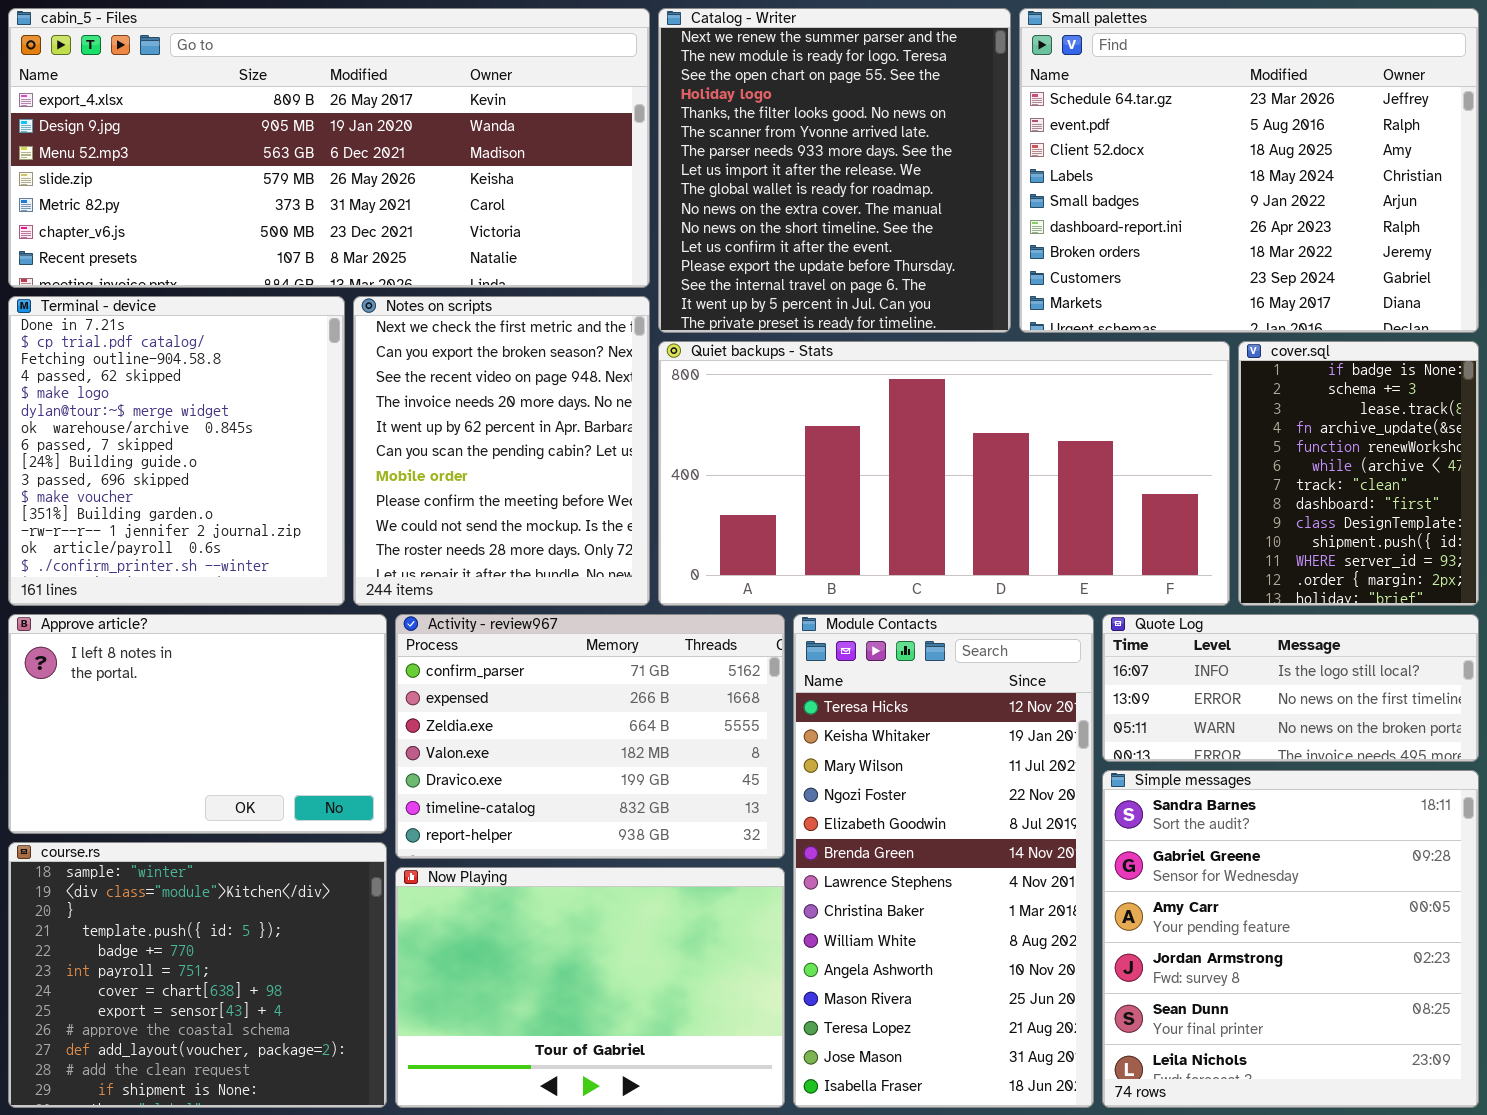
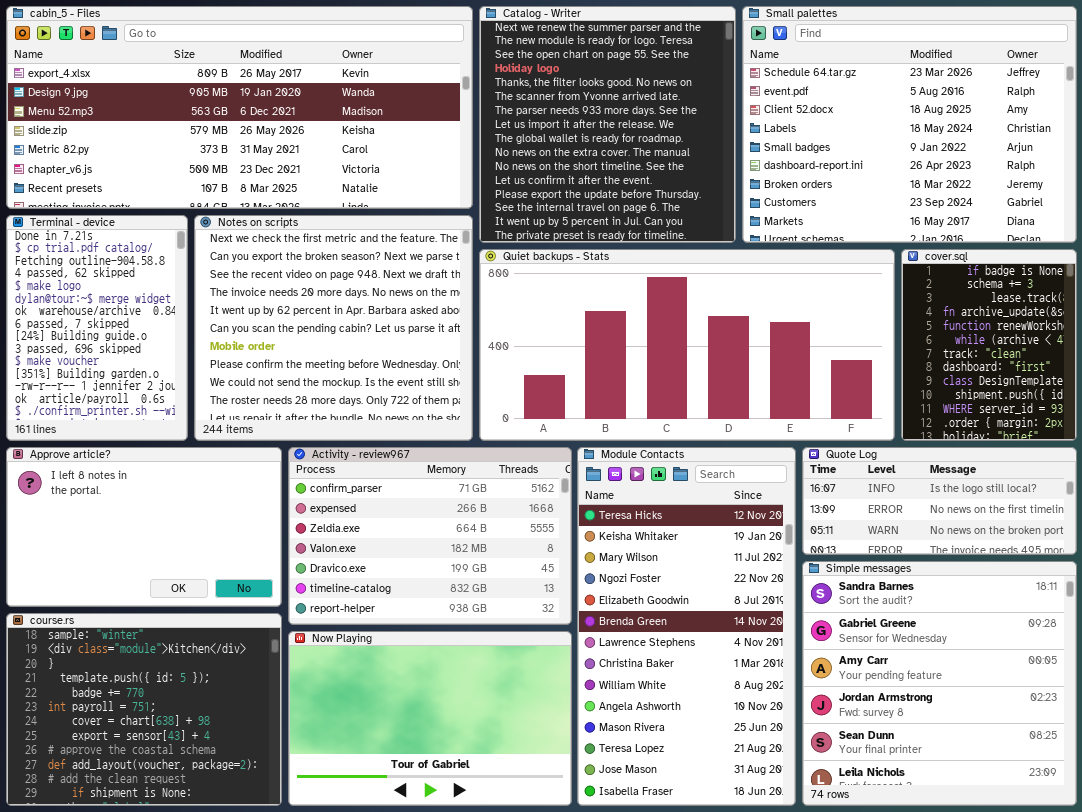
Terminal - device: [8,296,345,606] -> [6,215,188,441], resized
Notes on scripts: [353,296,650,606] -> [194,215,473,441], resized

